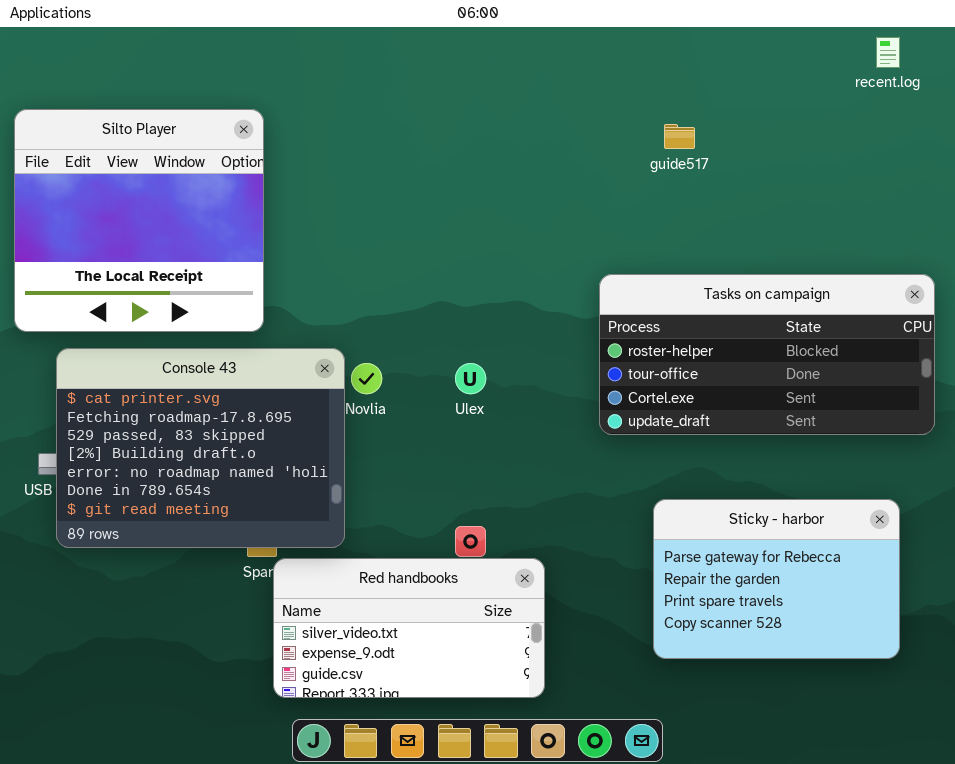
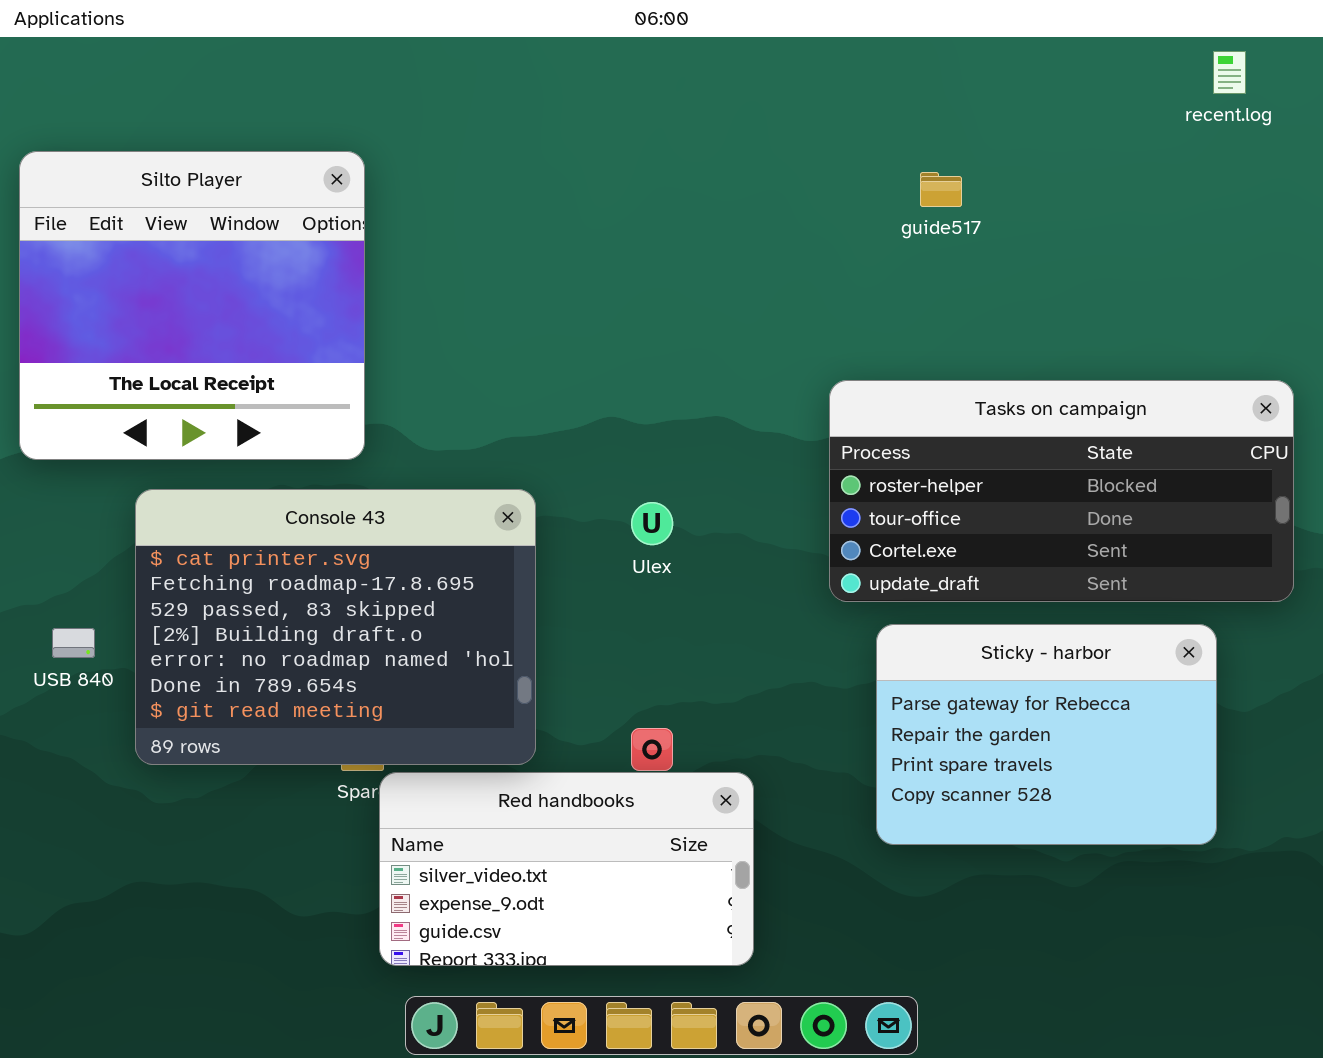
Console 43: [56,348,345,548] -> [135,489,536,765], moved
Sticky - harbor: [653,499,900,659] -> [876,624,1217,845], moved

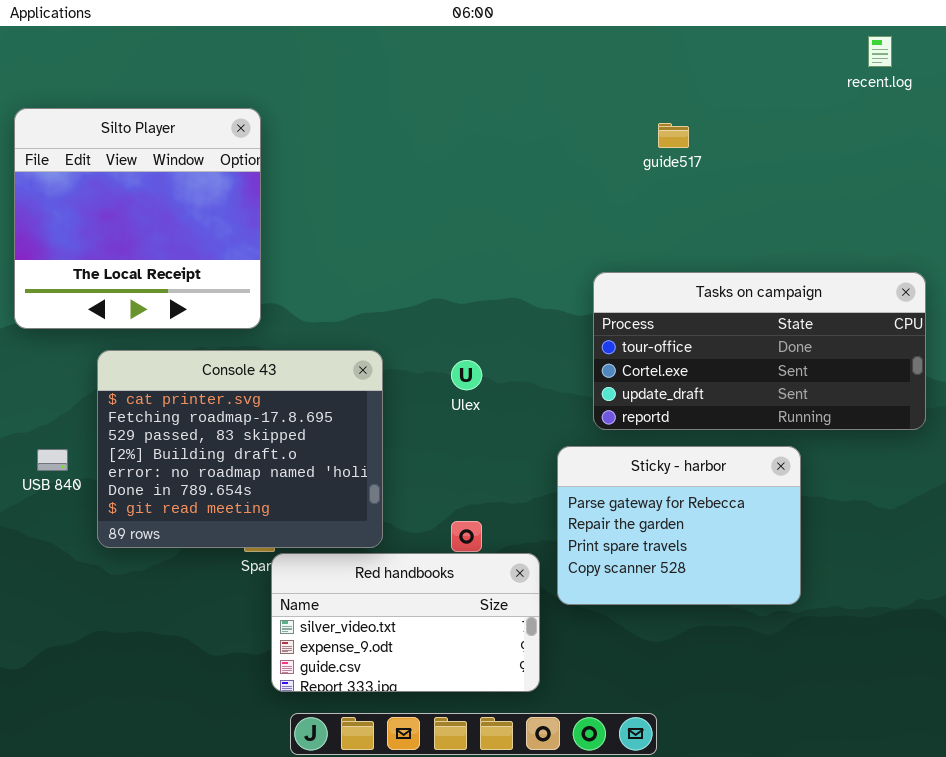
Tasks on campaign: [829,380,1294,602] -> [593,272,926,430], scrolled down 1 row
Sticky - harbor: [876,624,1217,845] -> [557,446,801,605], moved

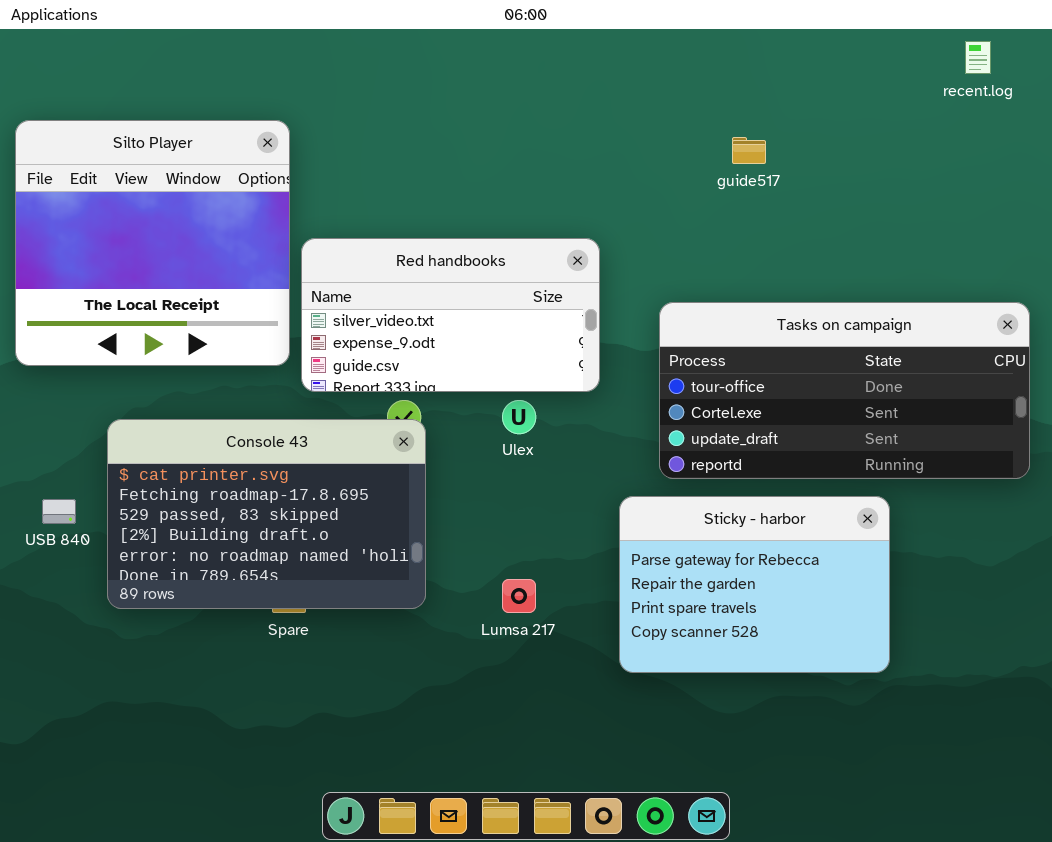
Console 43: [97,350,383,548] -> [107,419,426,609], resized
Red handbooks: [271,553,540,692] -> [301,238,600,392], moved

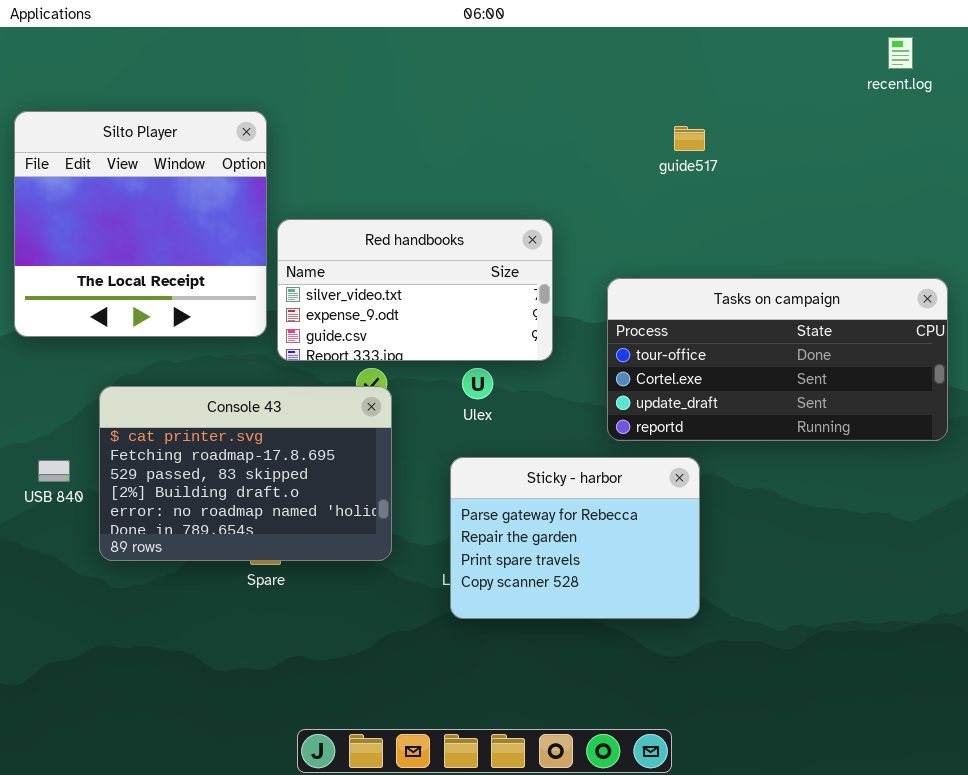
Sticky - harbor: [619,496,890,673] -> [450,457,700,619], moved

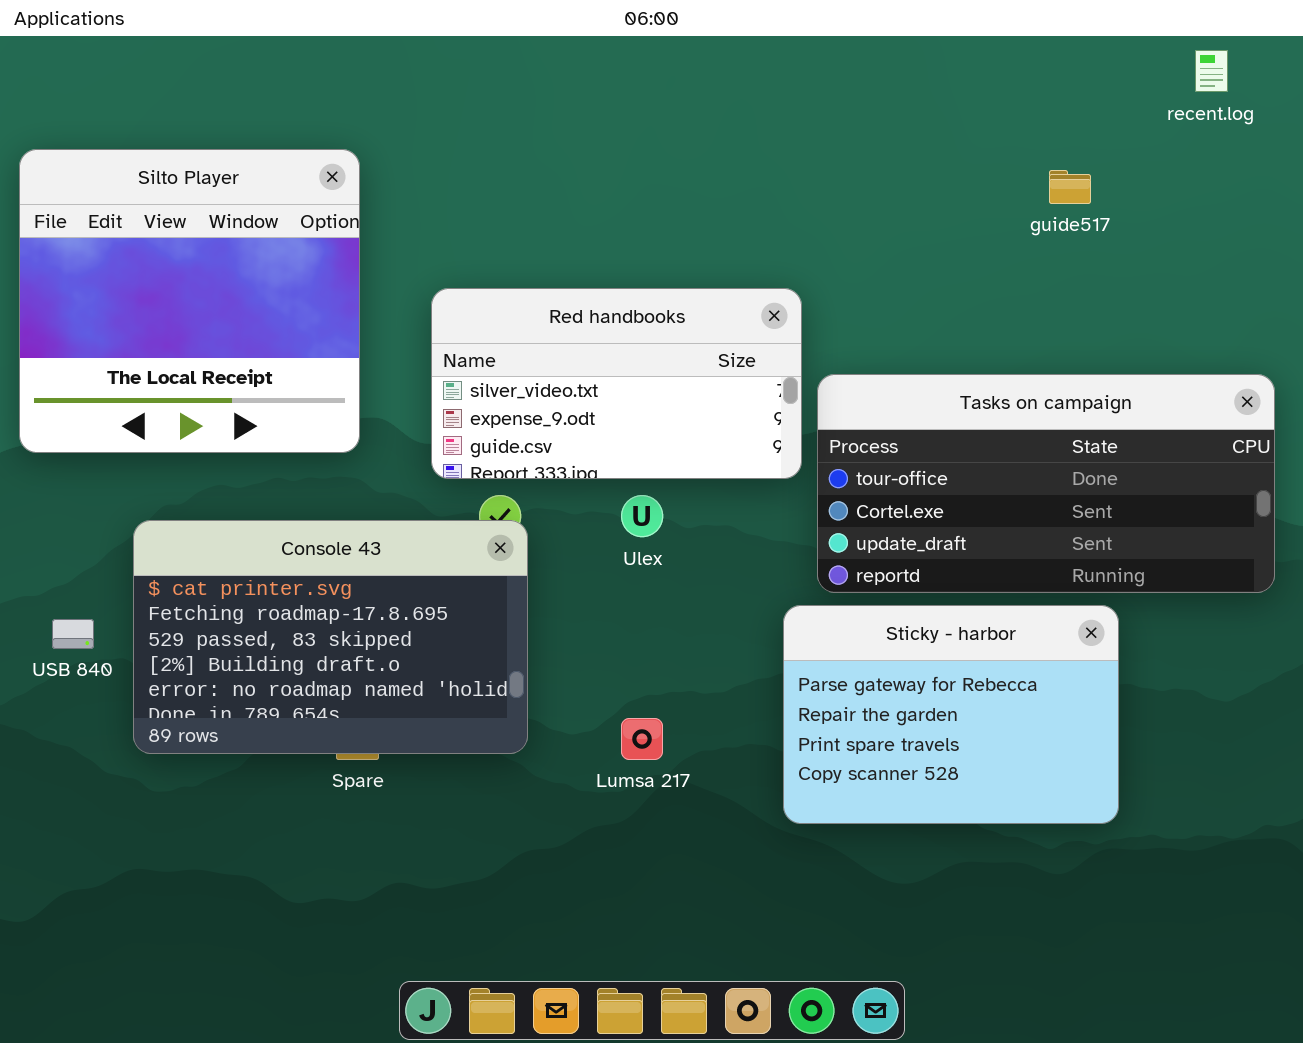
guide517: [674,126,705,151] -> [1049,170,1091,204], moved
Red handbooks: [277,219,553,361] -> [431,288,802,479], moved
Sticky - harbor: [450,457,700,619] -> [783,605,1119,824], moved

